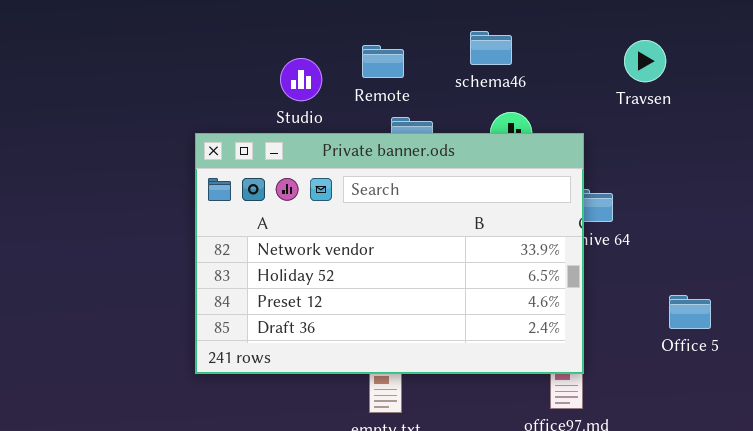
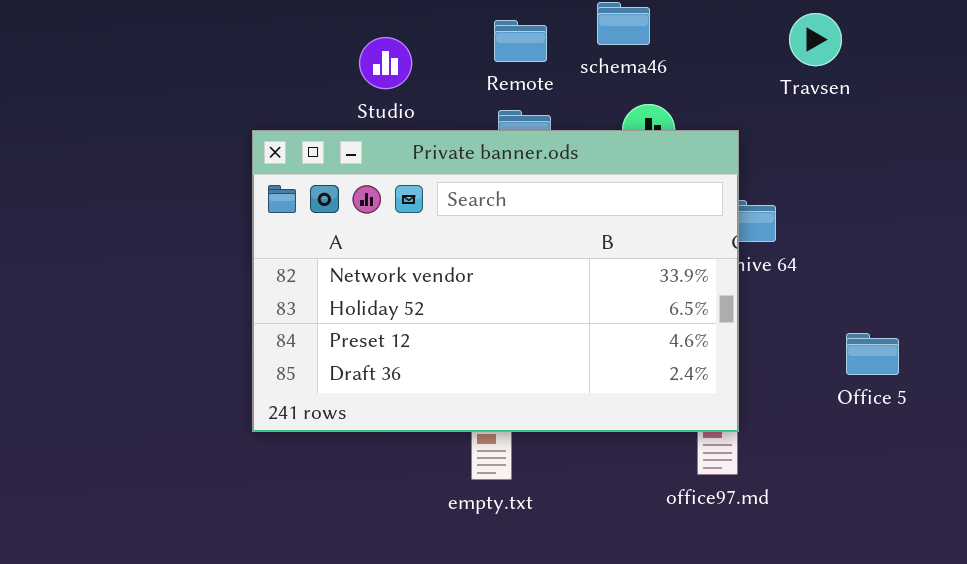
Remote: [362,45,404,78] -> [494,20,547,62], moved

